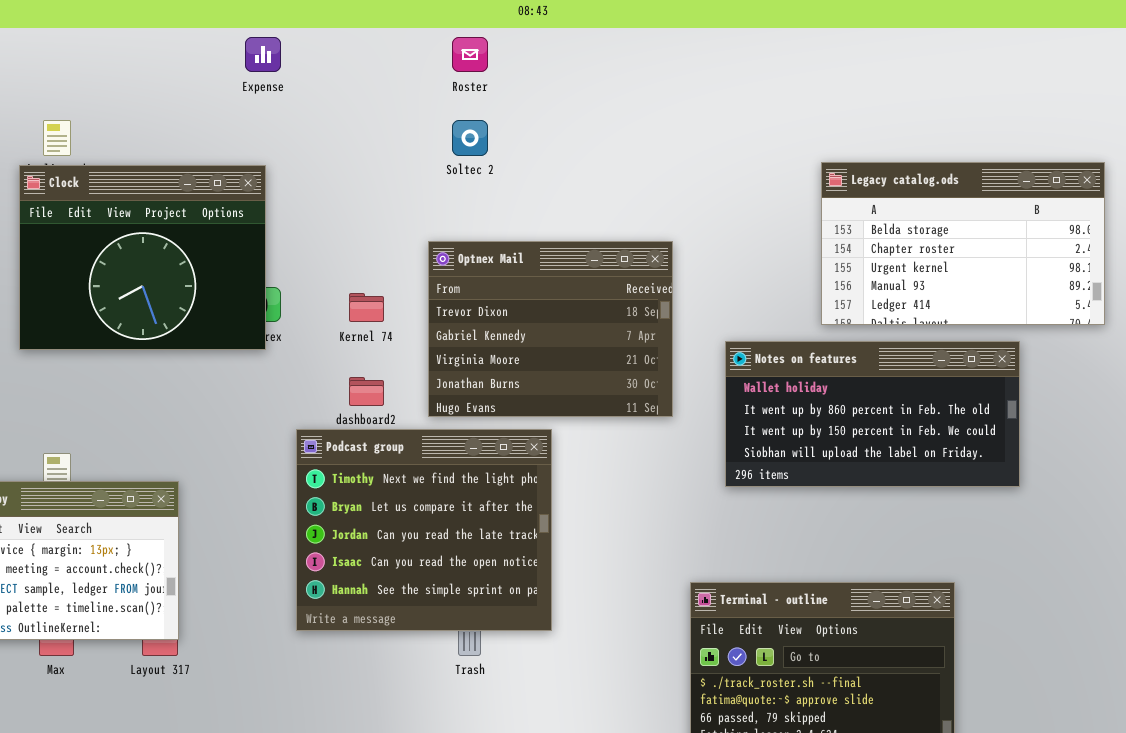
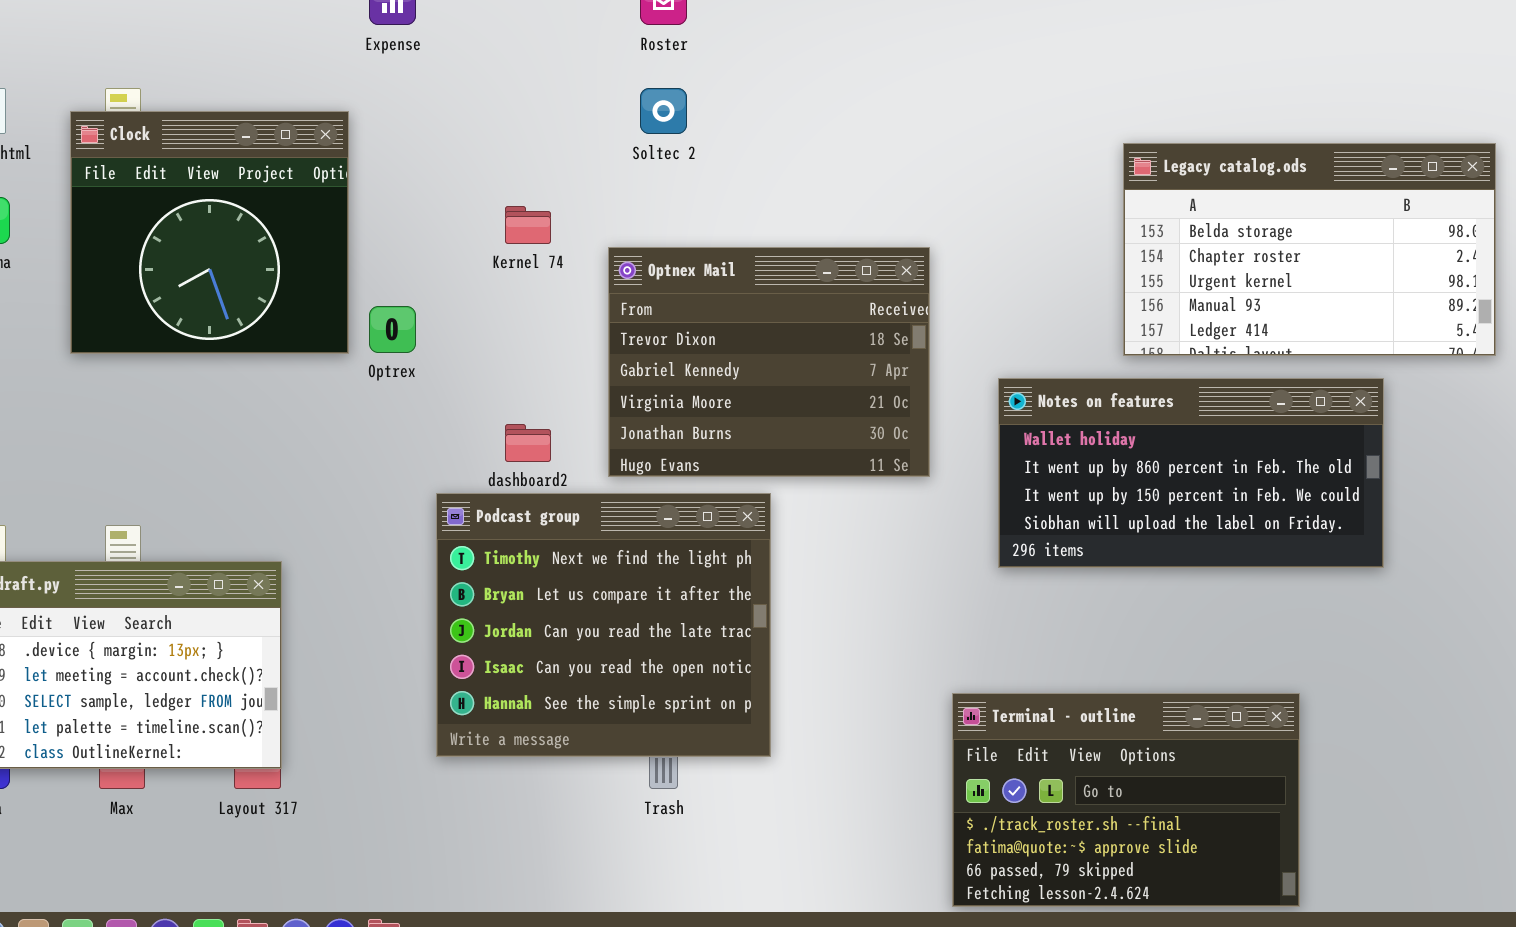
Clock: [19,165,266,350] -> [70,111,349,354], moved, resized
Kernel 74: [349,293,384,322] -> [505,206,551,244], moved

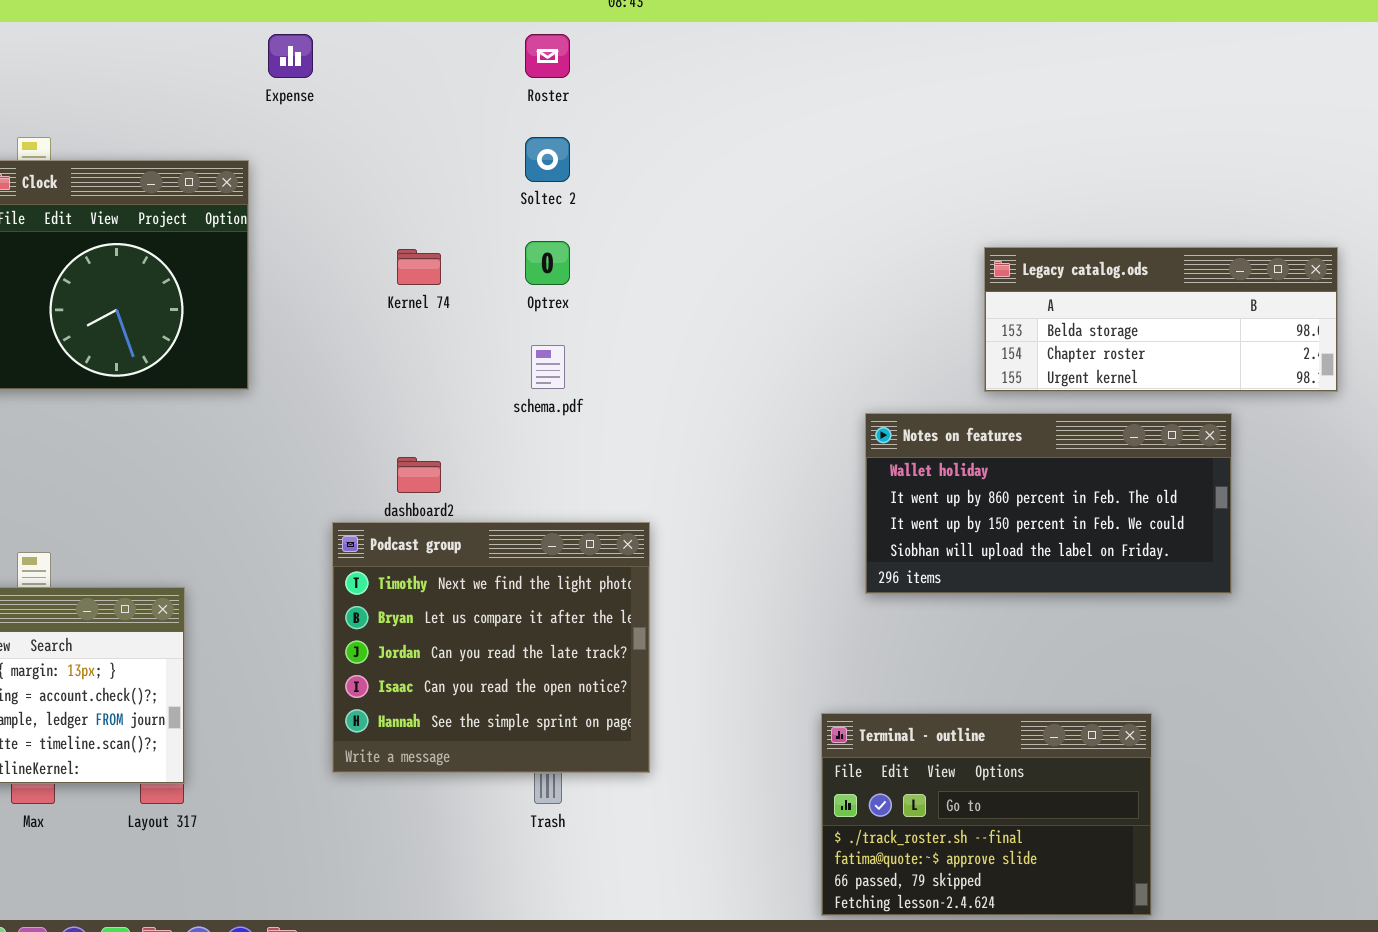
Legacy catalog.ods: [1123,143,1496,356] -> [984,247,1338,392], resized
Optnex Mail: [608,247,930,477] -> none, closed
Optrex: [369,306,416,353] -> [525,241,570,285], moved

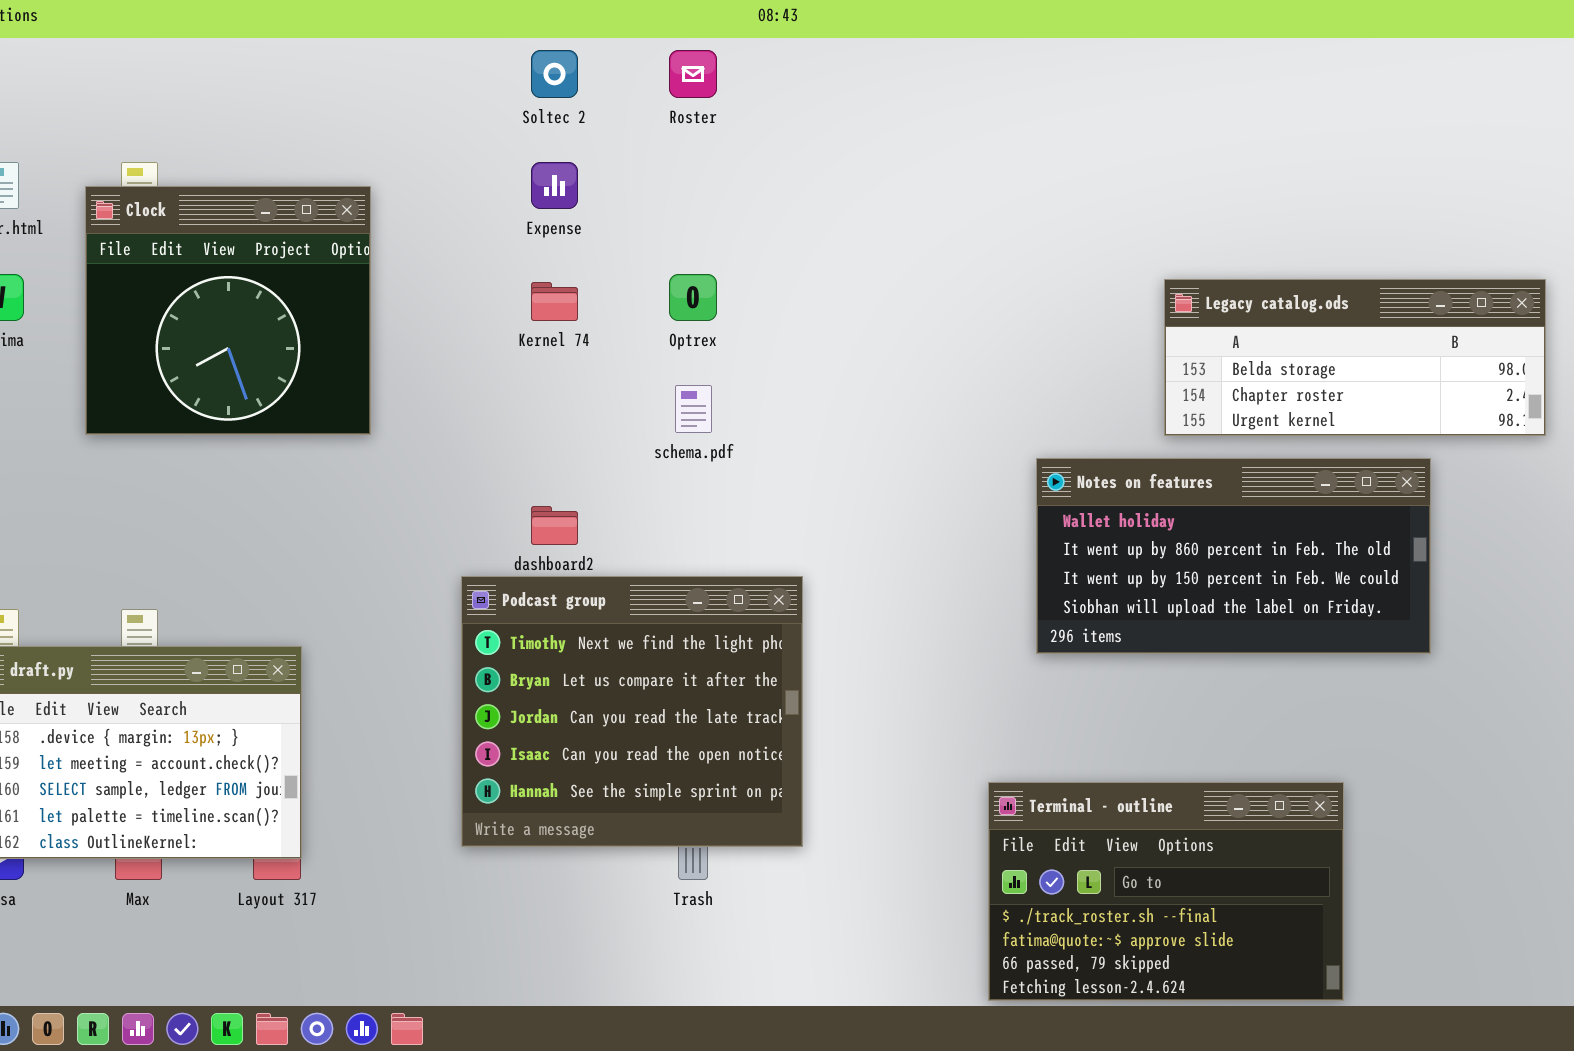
Expense: [268,34,313,78] -> [531,162,578,209], moved
Soltec 2: [525,137,570,182] -> [531,50,578,98], moved

